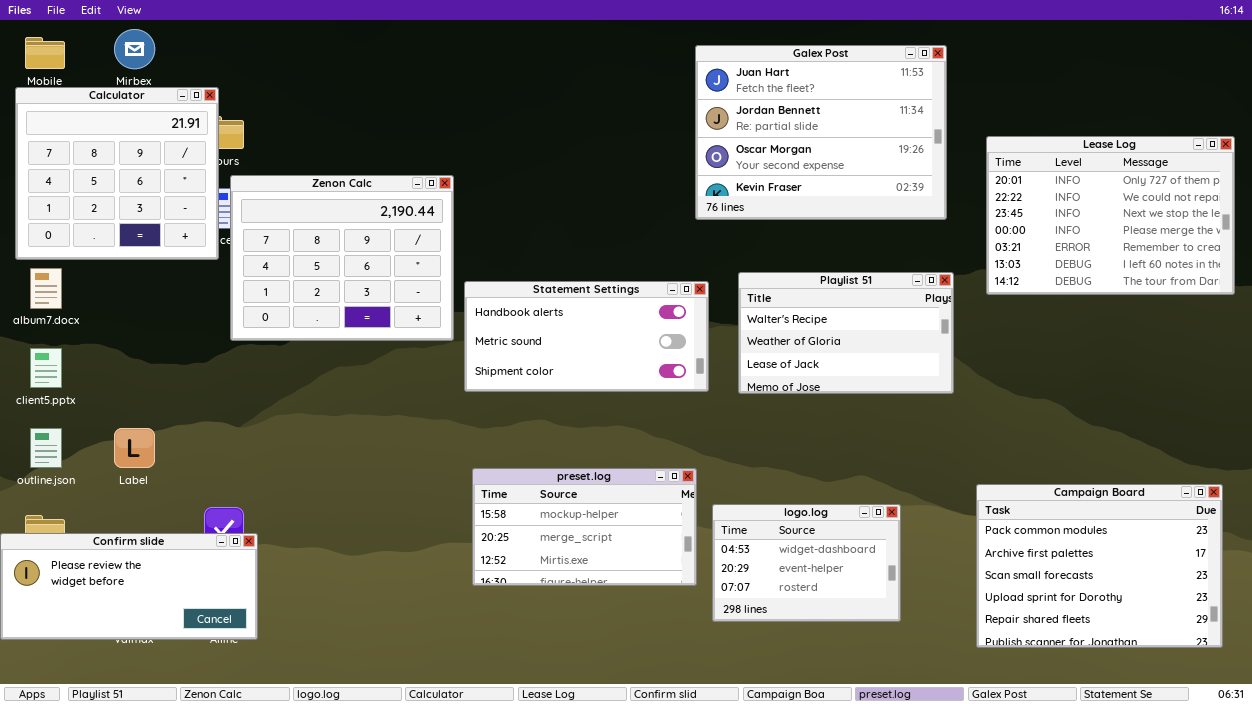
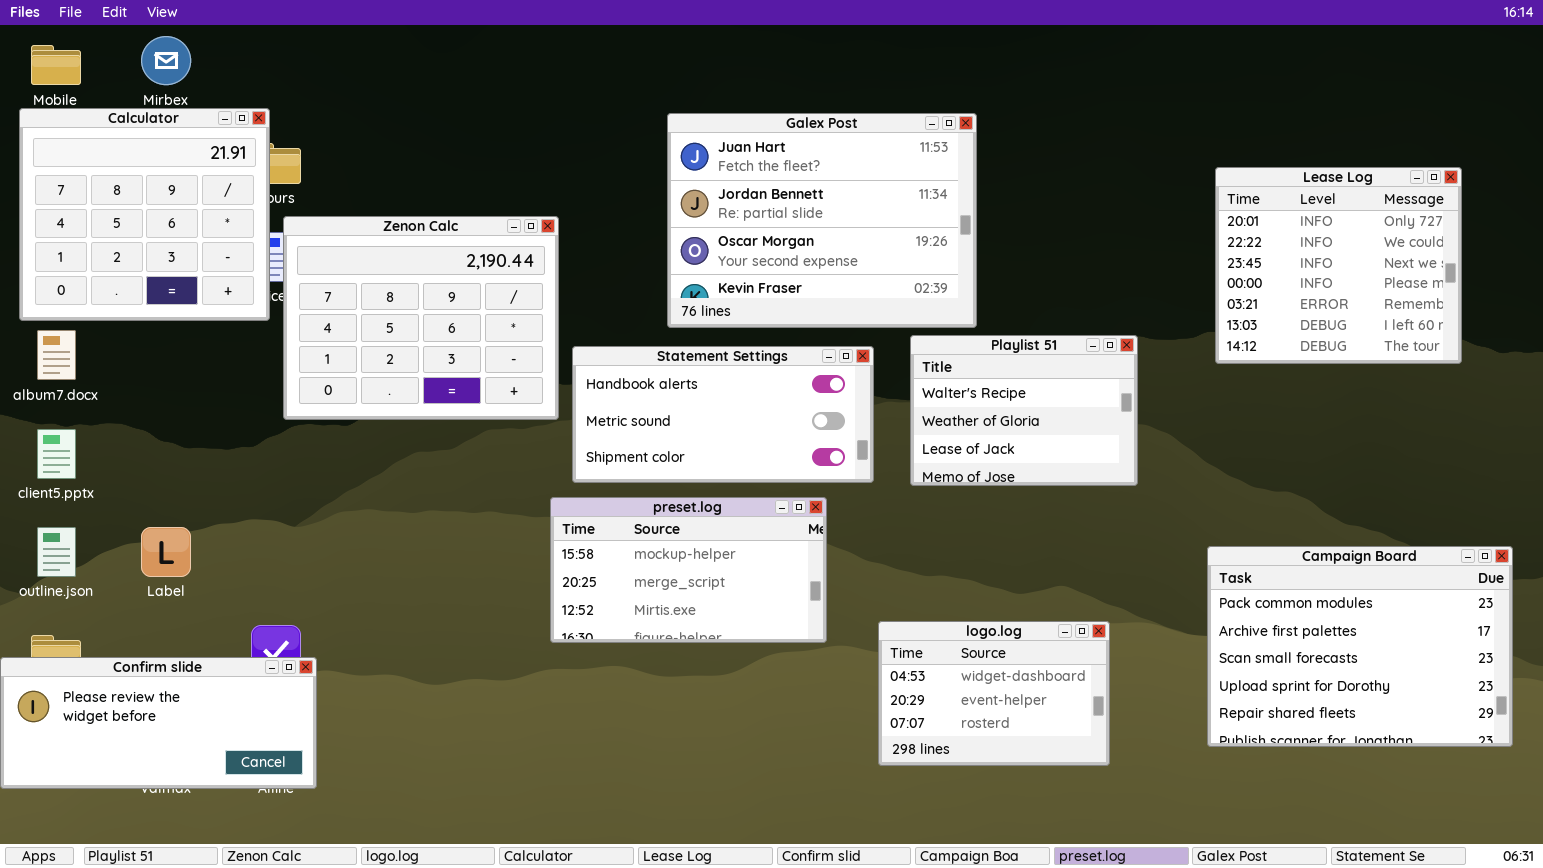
Galex Post: [695,45,947,220] -> [667,113,977,328], moved
Lease Log: [986,136,1235,295] -> [1215,167,1462,364], resized
Playlist 51: [738,272,954,394] -> [910,335,1138,486], resized
preset.log: [472,468,697,586] -> [550,497,827,643], moved
Campaign Board: [976,484,1223,648] -> [1207,546,1513,747], moved

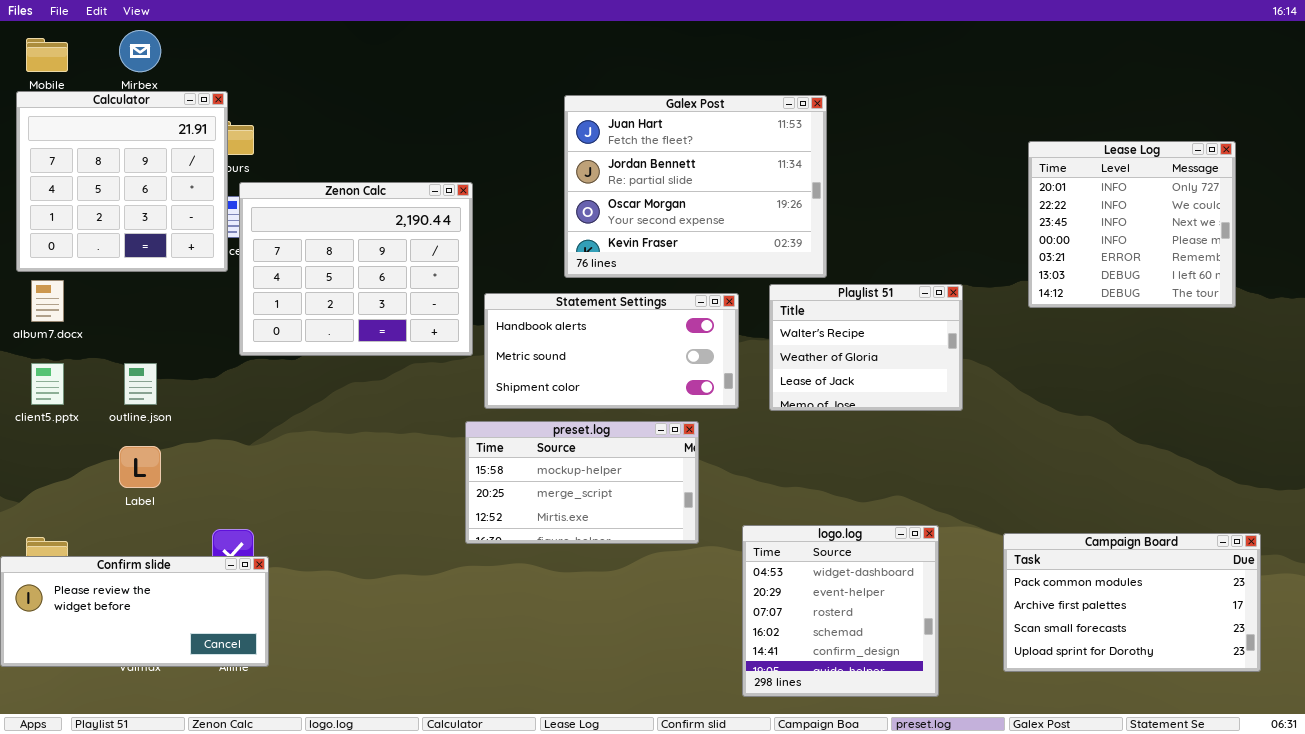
outline.json: [37,527,76,577] -> [124,363,157,405], moved
Campaign Board: [1207,546,1513,747] -> [1003,533,1261,672], moved, resized
logo.log: [878,621,1110,766] -> [742,525,939,697], resized

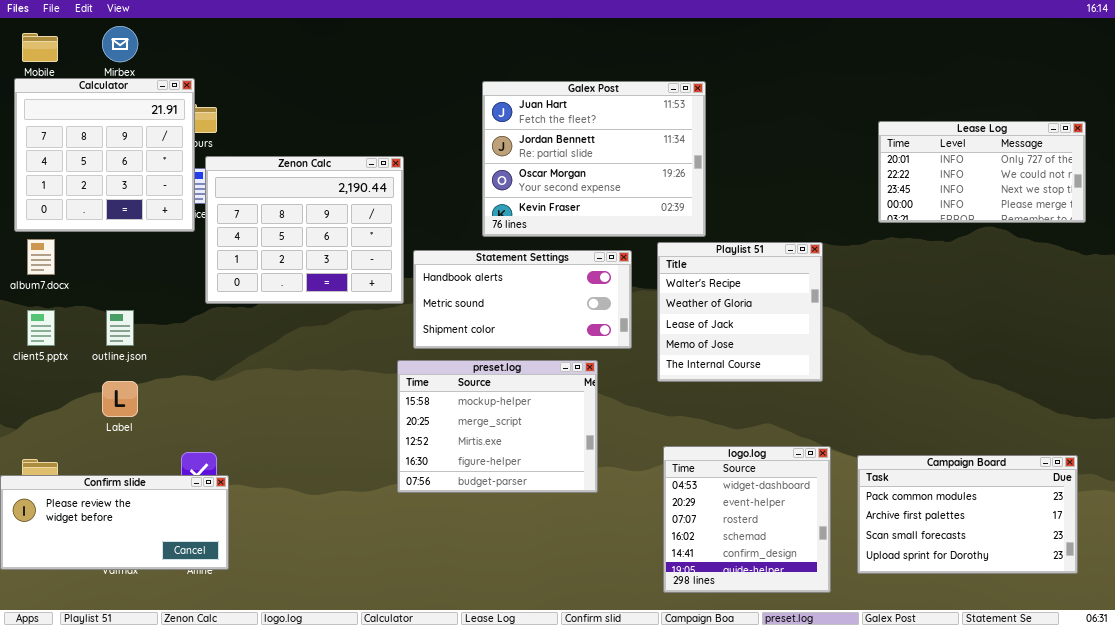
Lease Log: [1028,141,1236,308] -> [878,121,1086,223], resized
Playlist 51: [769,284,963,411] -> [657,242,823,382], resized
preset.log: [465,421,699,544] -> [397,360,598,493], resized
logo.log: [742,525,939,697] -> [663,446,831,593], moved

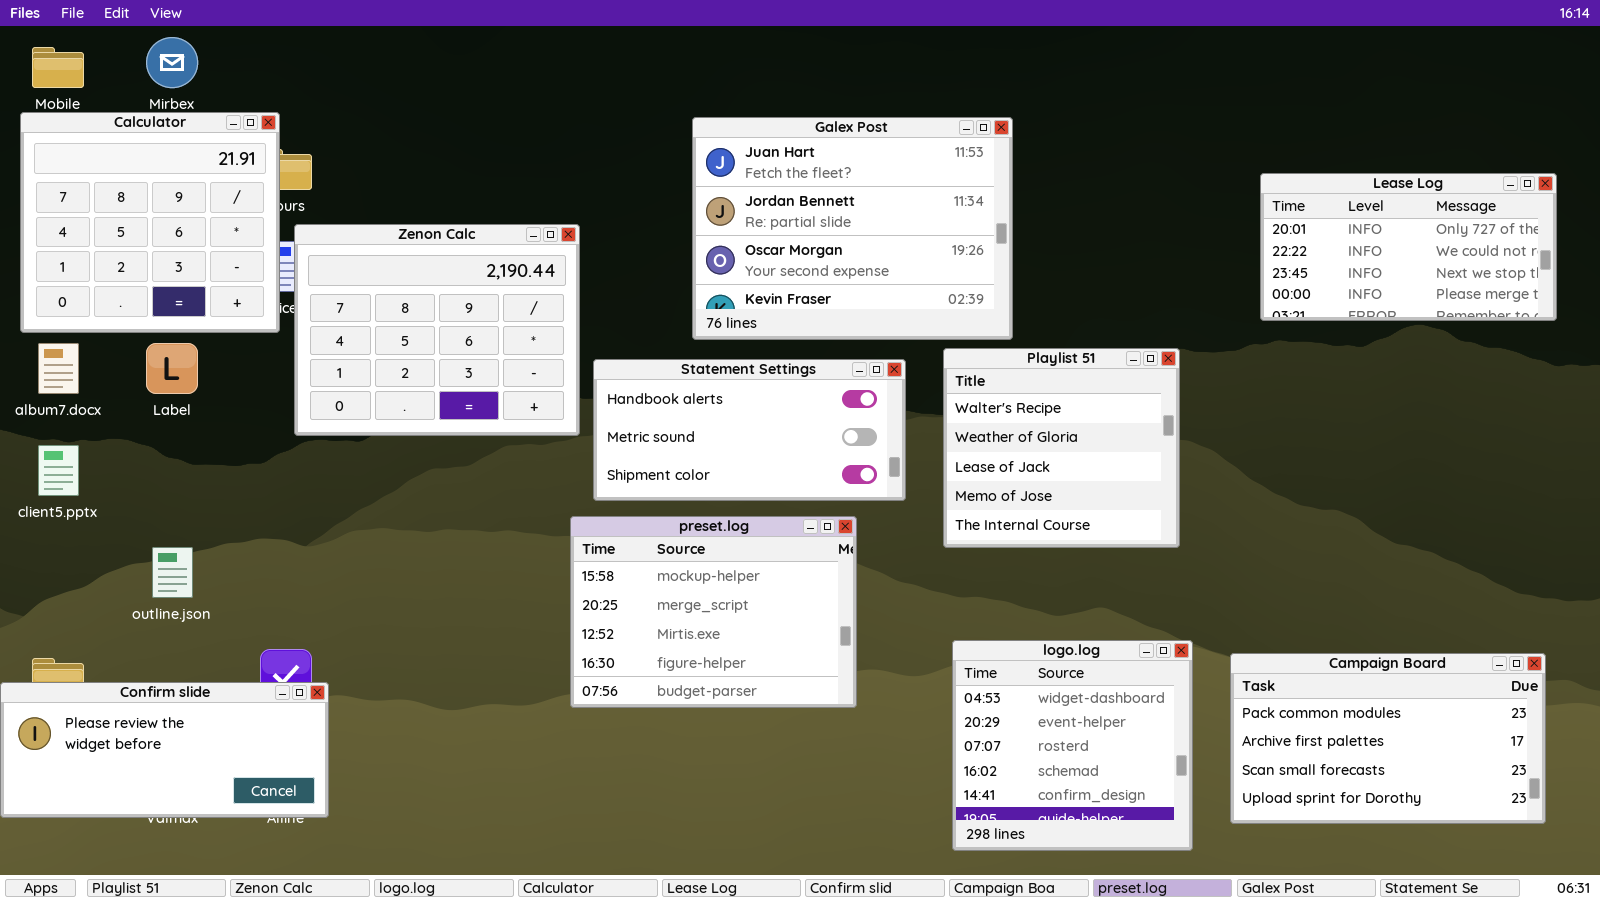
outline.json: [106,310,134,346] -> [152,547,193,598], moved
Label: [102,381,138,417] -> [146,343,198,394], moved

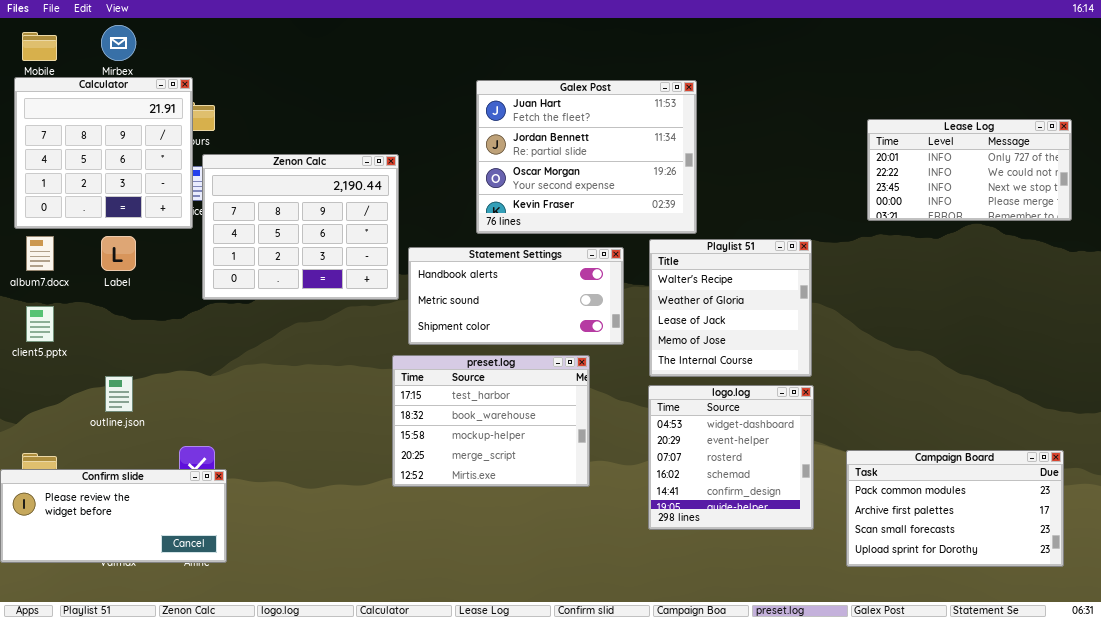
preset.log: [570,516,857,708] -> [392,355,590,487], scrolled up 2 rows
logo.log: [952,640,1193,851] -> [648,385,814,530], moved

